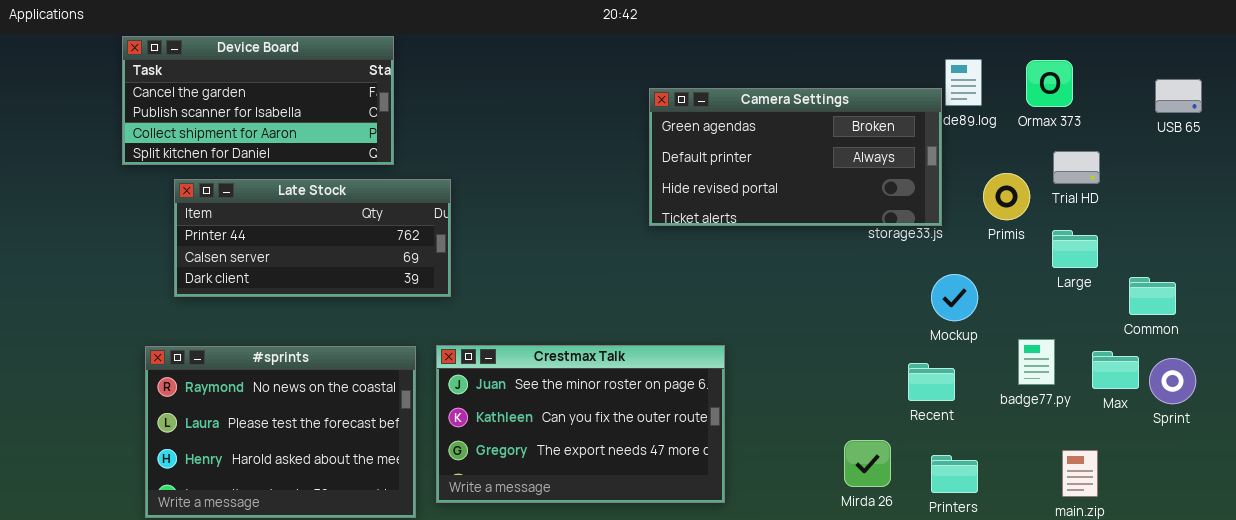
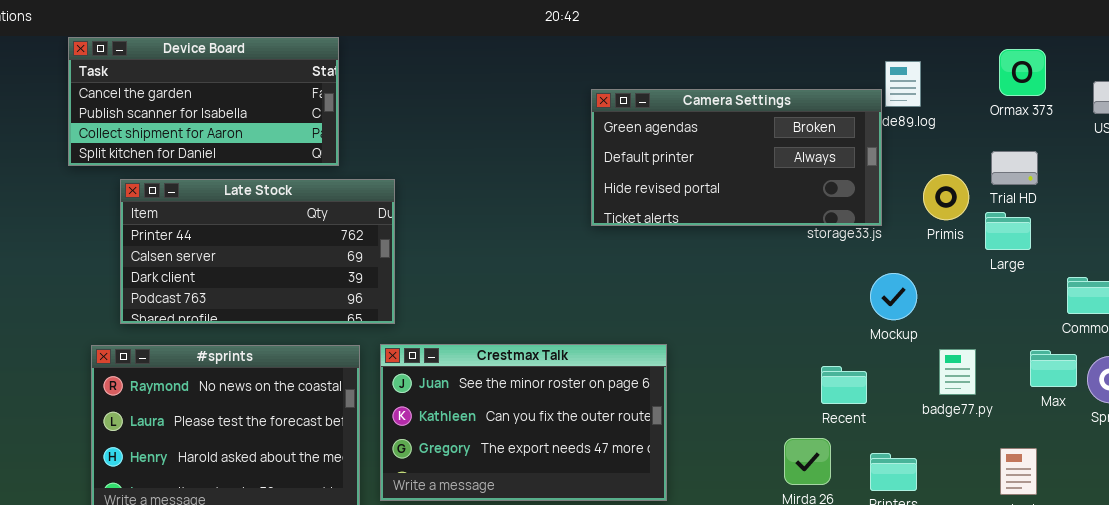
Ormax 373: [1026,60,1073,107] -> [999,49,1046,96], moved
Late Stock: [174,179,451,297] -> [120,179,395,324], resized
Large: [1052,230,1098,268] -> [985,212,1031,250], moved
badge77.py: [1018,339,1055,385] -> [939,349,976,395], moved
Recent: [908,363,955,401] -> [821,366,867,404], moved

